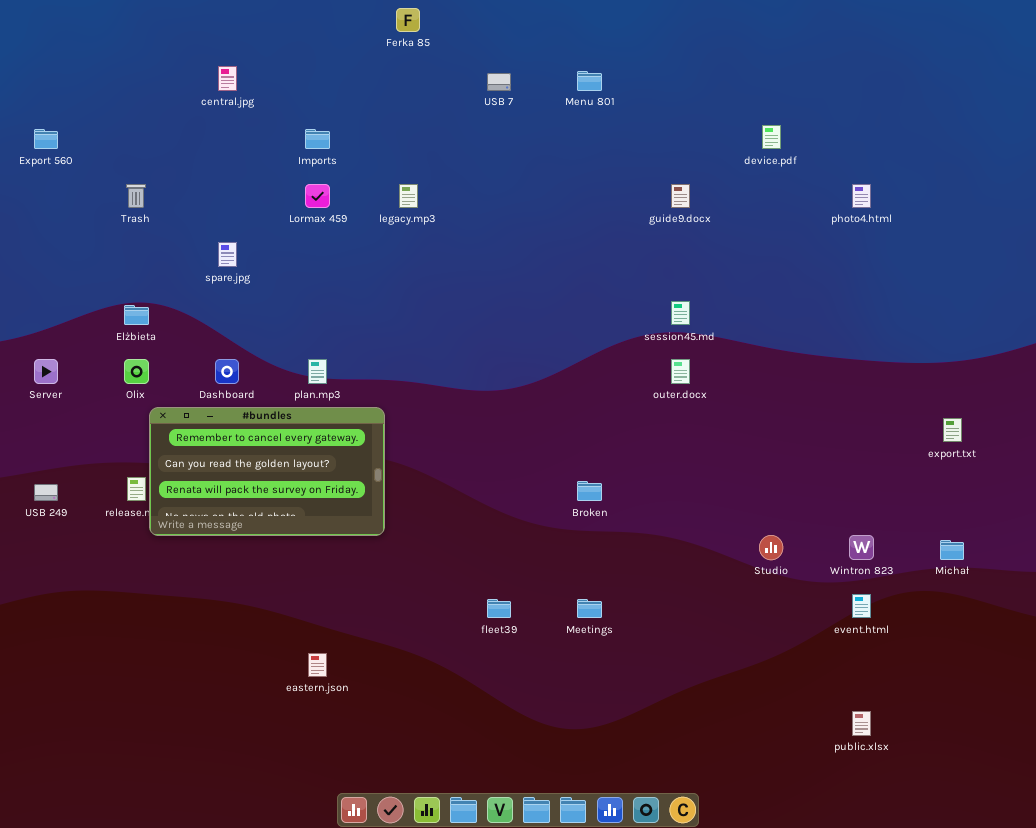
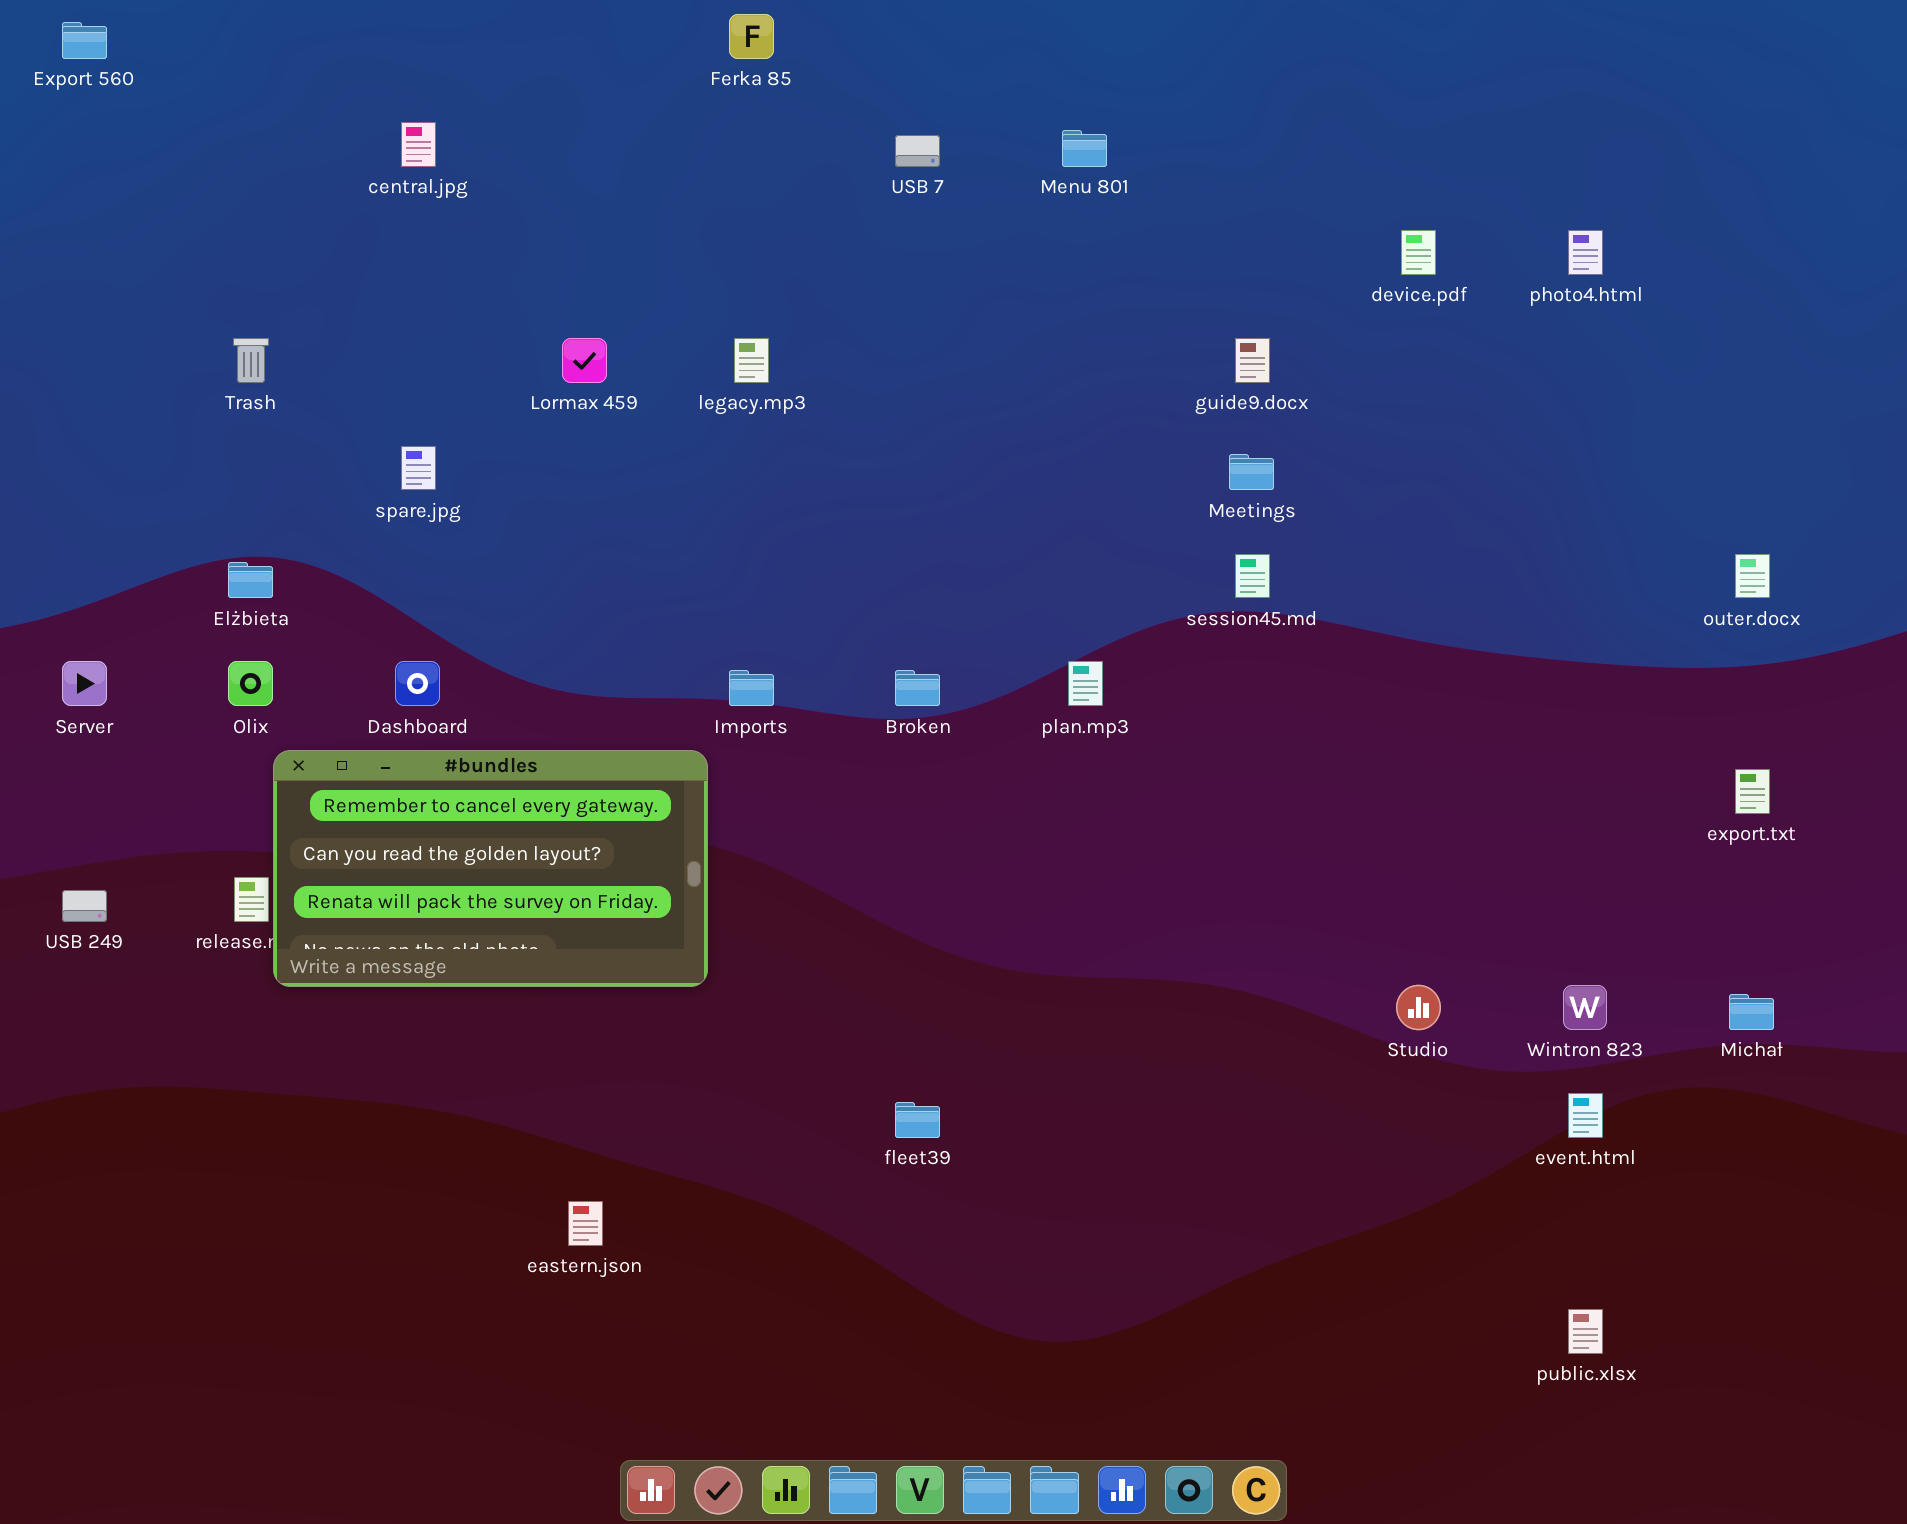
Export 560: [34,129,58,149] -> [62,22,107,59], moved
Imports: [305,129,330,149] -> [729,670,774,706], moved
photo4.html: [852,184,871,208] -> [1568,230,1603,275], moved
plan.mp3: [308,359,327,384] -> [1068,661,1103,706], moved
outer.docx: [671,359,690,384] -> [1735,554,1770,598], moved
Broken: [577,481,602,501] -> [895,670,940,706], moved
Meetings: [577,599,602,618] -> [1229,454,1274,490], moved

